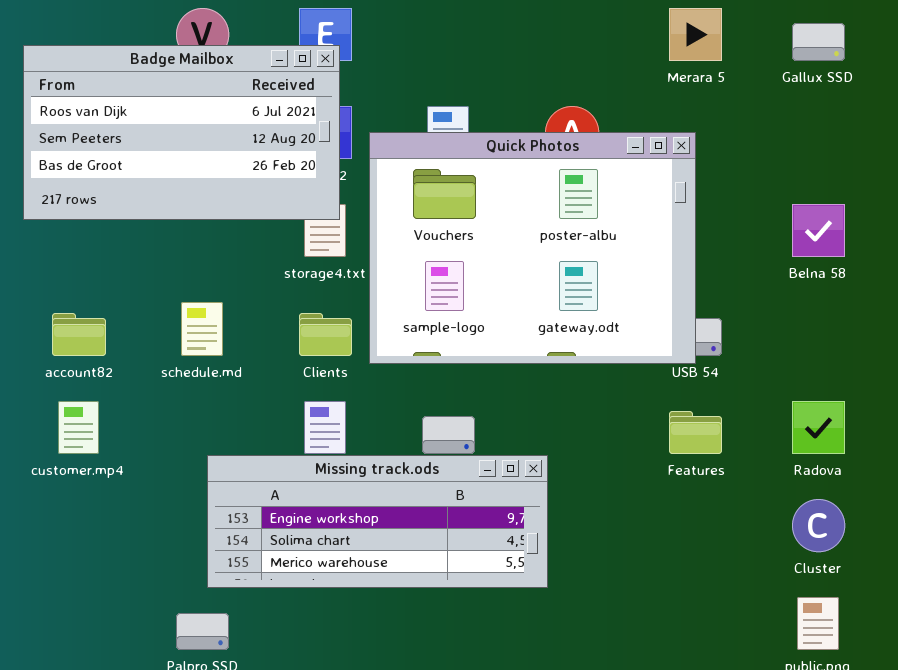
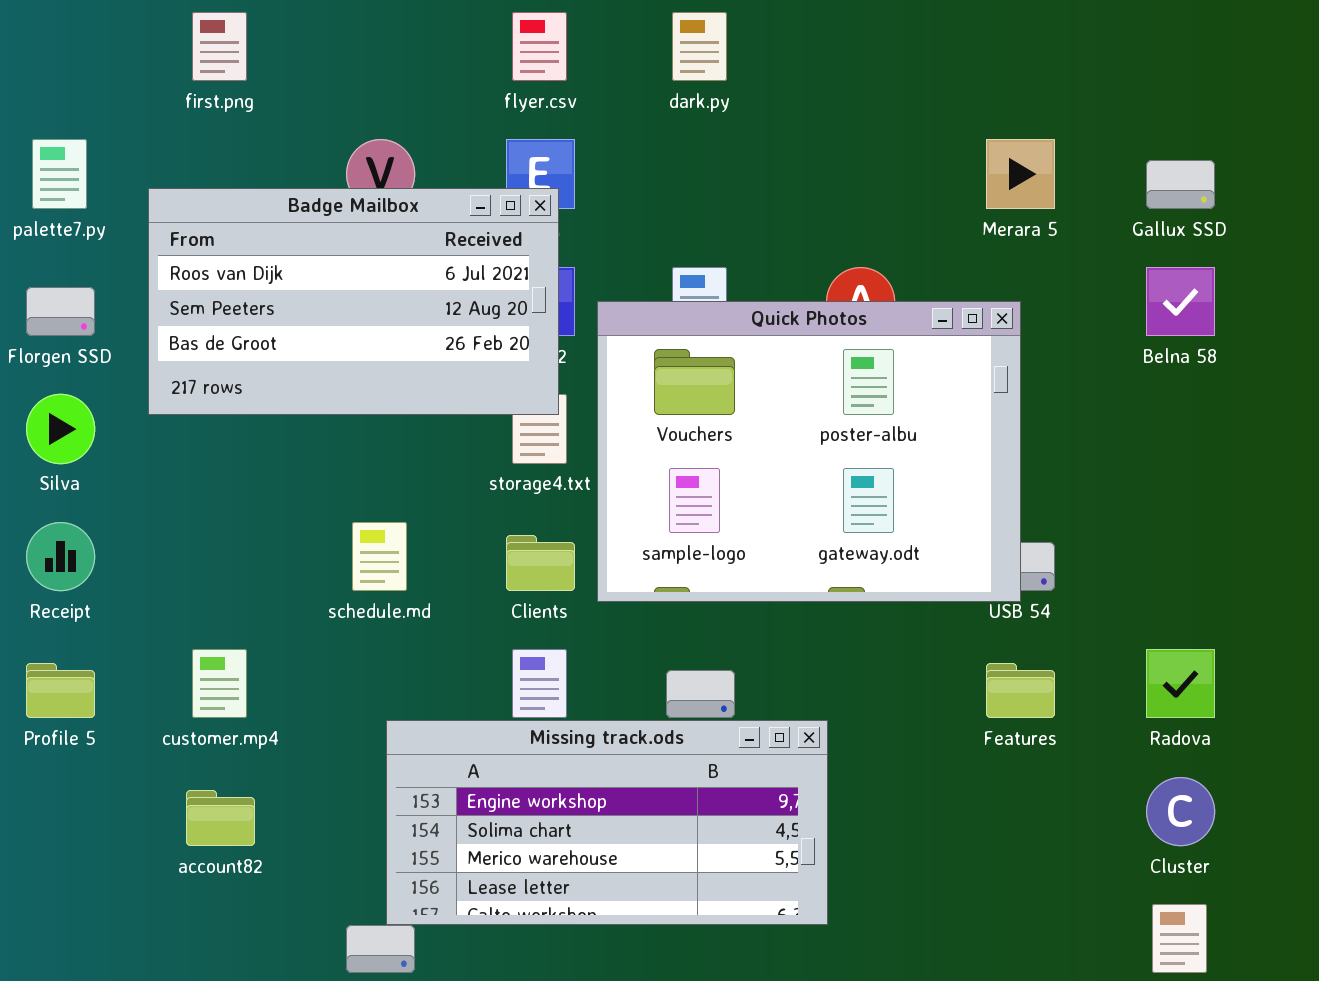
Belna 58: [792,204,845,257] -> [1146,267,1215,336], moved
account82: [52,313,106,356] -> [186,790,255,846], moved
Missing track.ods: [207,455,548,588] -> [386,720,828,925], resized

